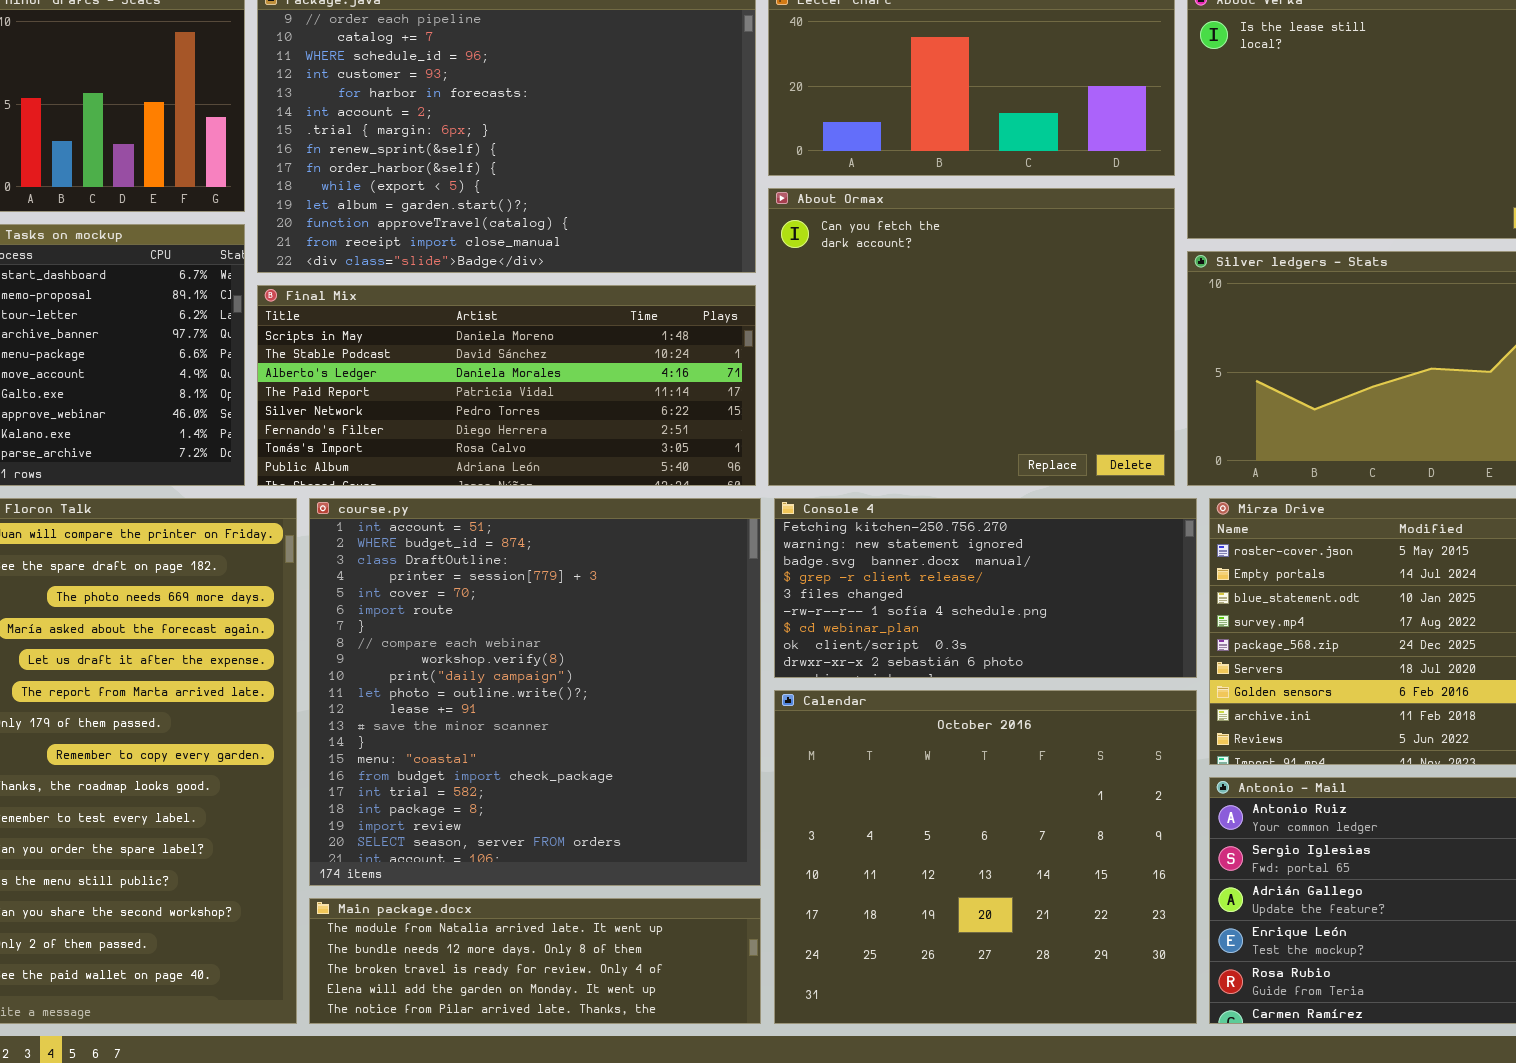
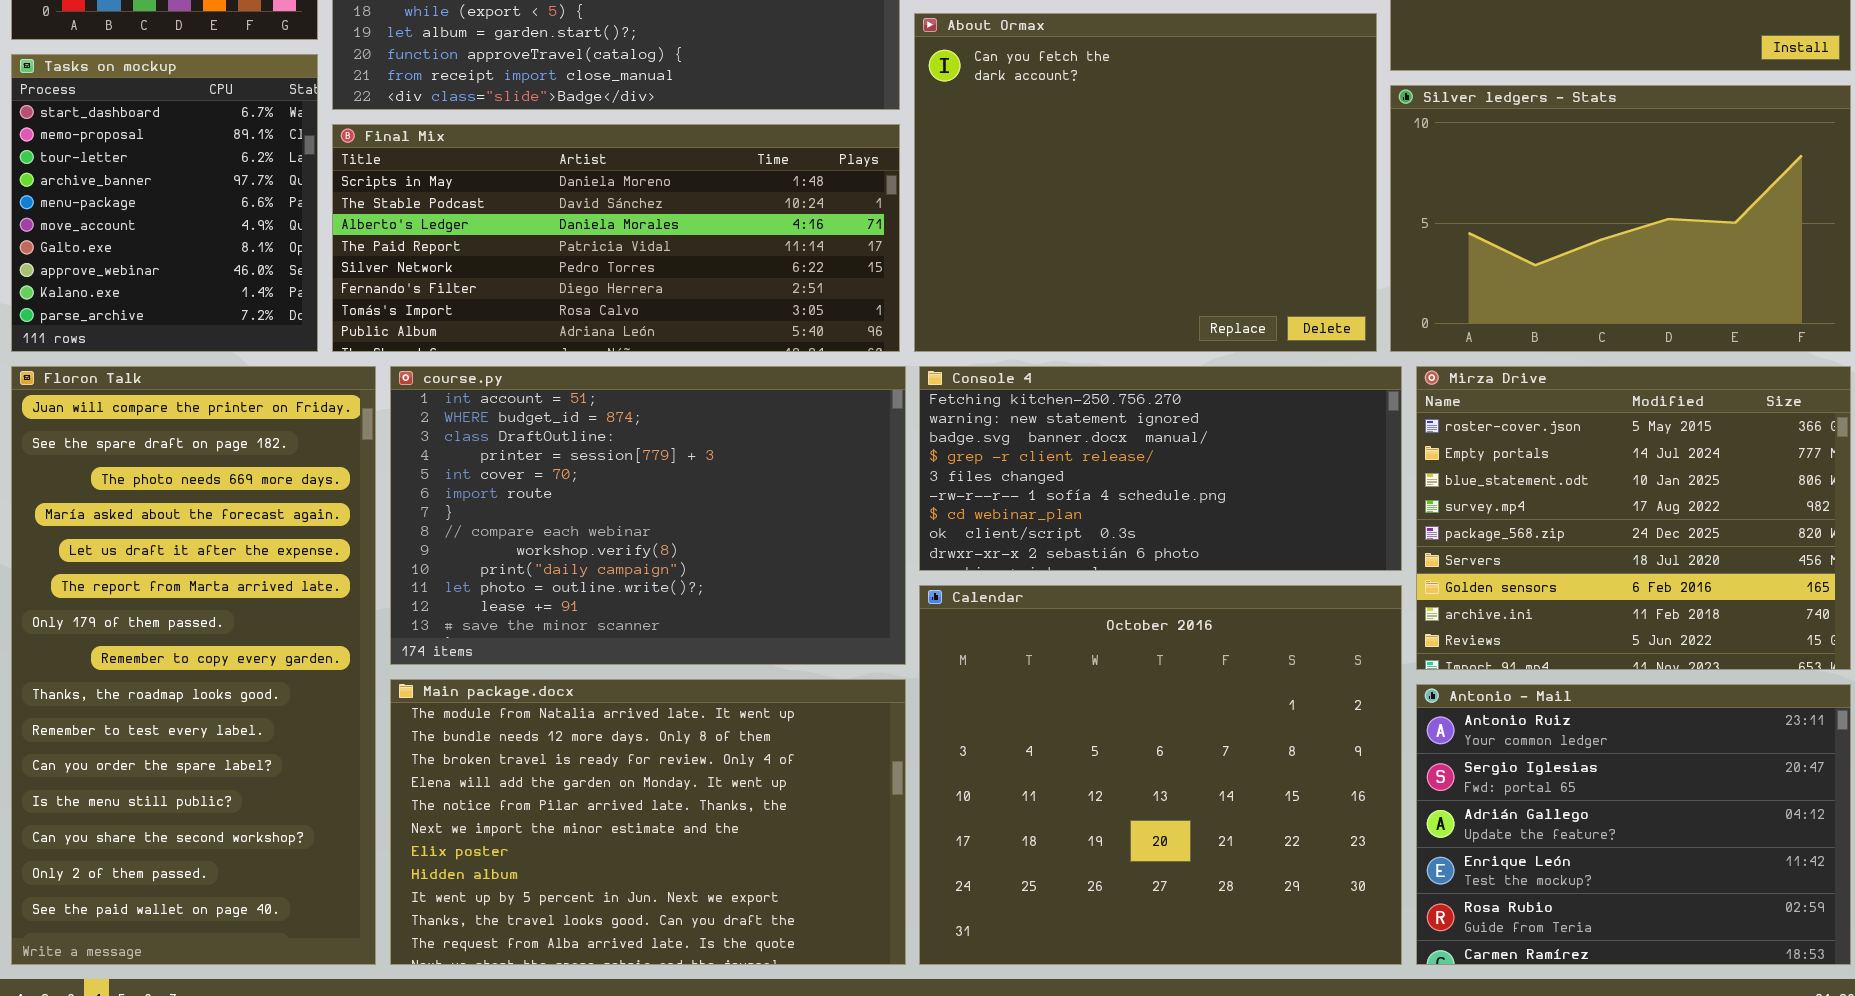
course.py: [309,498,761,886] -> [390,366,906,665], resized
Main package.docx: [309,898,761,1024] -> [390,679,906,965], resized

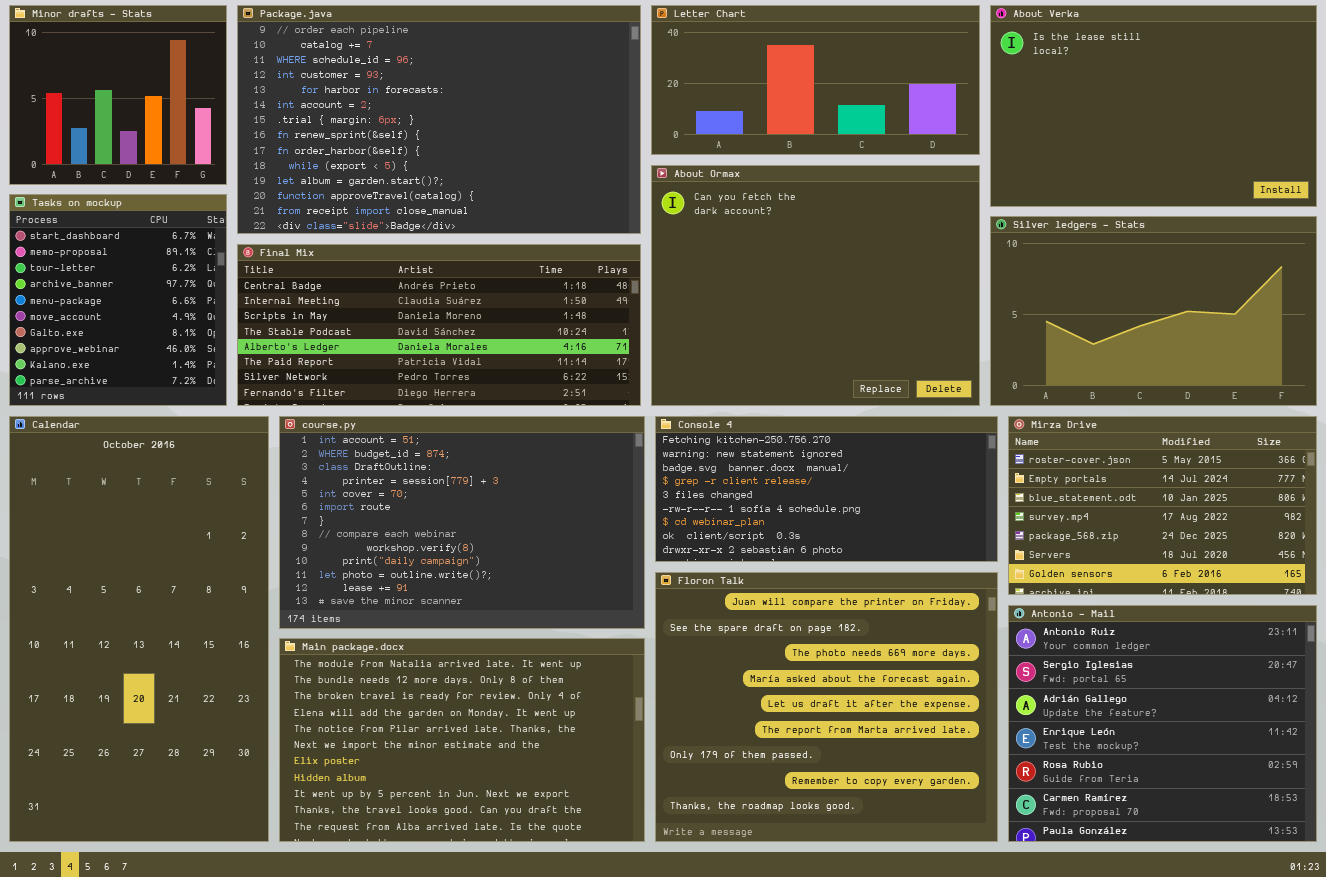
Final Mix: [332,124,900,352] -> [237,244,641,406], scrolled up 2 rows
Floron Talk: [11,366,376,965] -> [655,572,998,842], moved, resized
Mirza Drive: [1416,366,1851,670] -> [1008,416,1317,595], resized
Calendar: [919,585,1402,965] -> [9,416,269,842], moved, resized
Antonio - Mail: [1416,684,1851,965] -> [1008,605,1317,842], resized

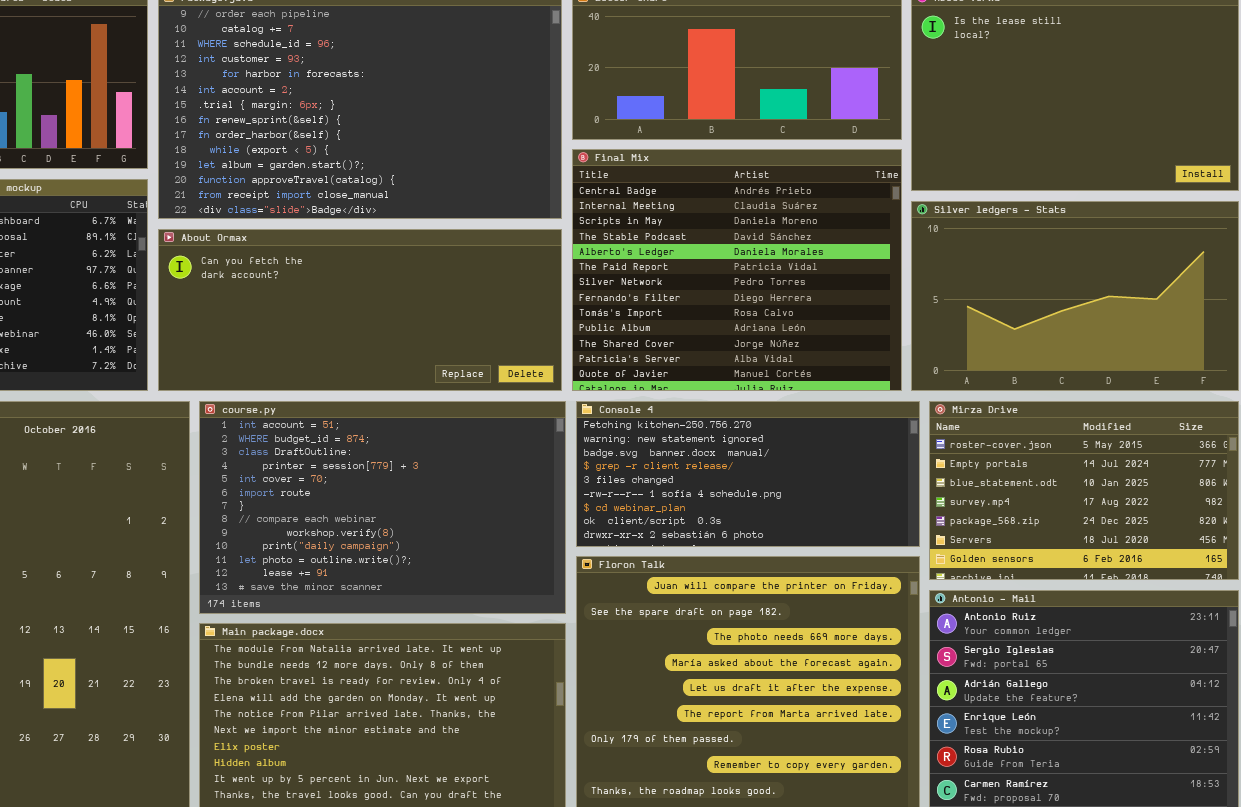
About Ormax: [651,165,980,406] -> [158,229,562,391], moved, resized
Final Mix: [237,244,641,406] -> [572,149,902,391], moved, resized

